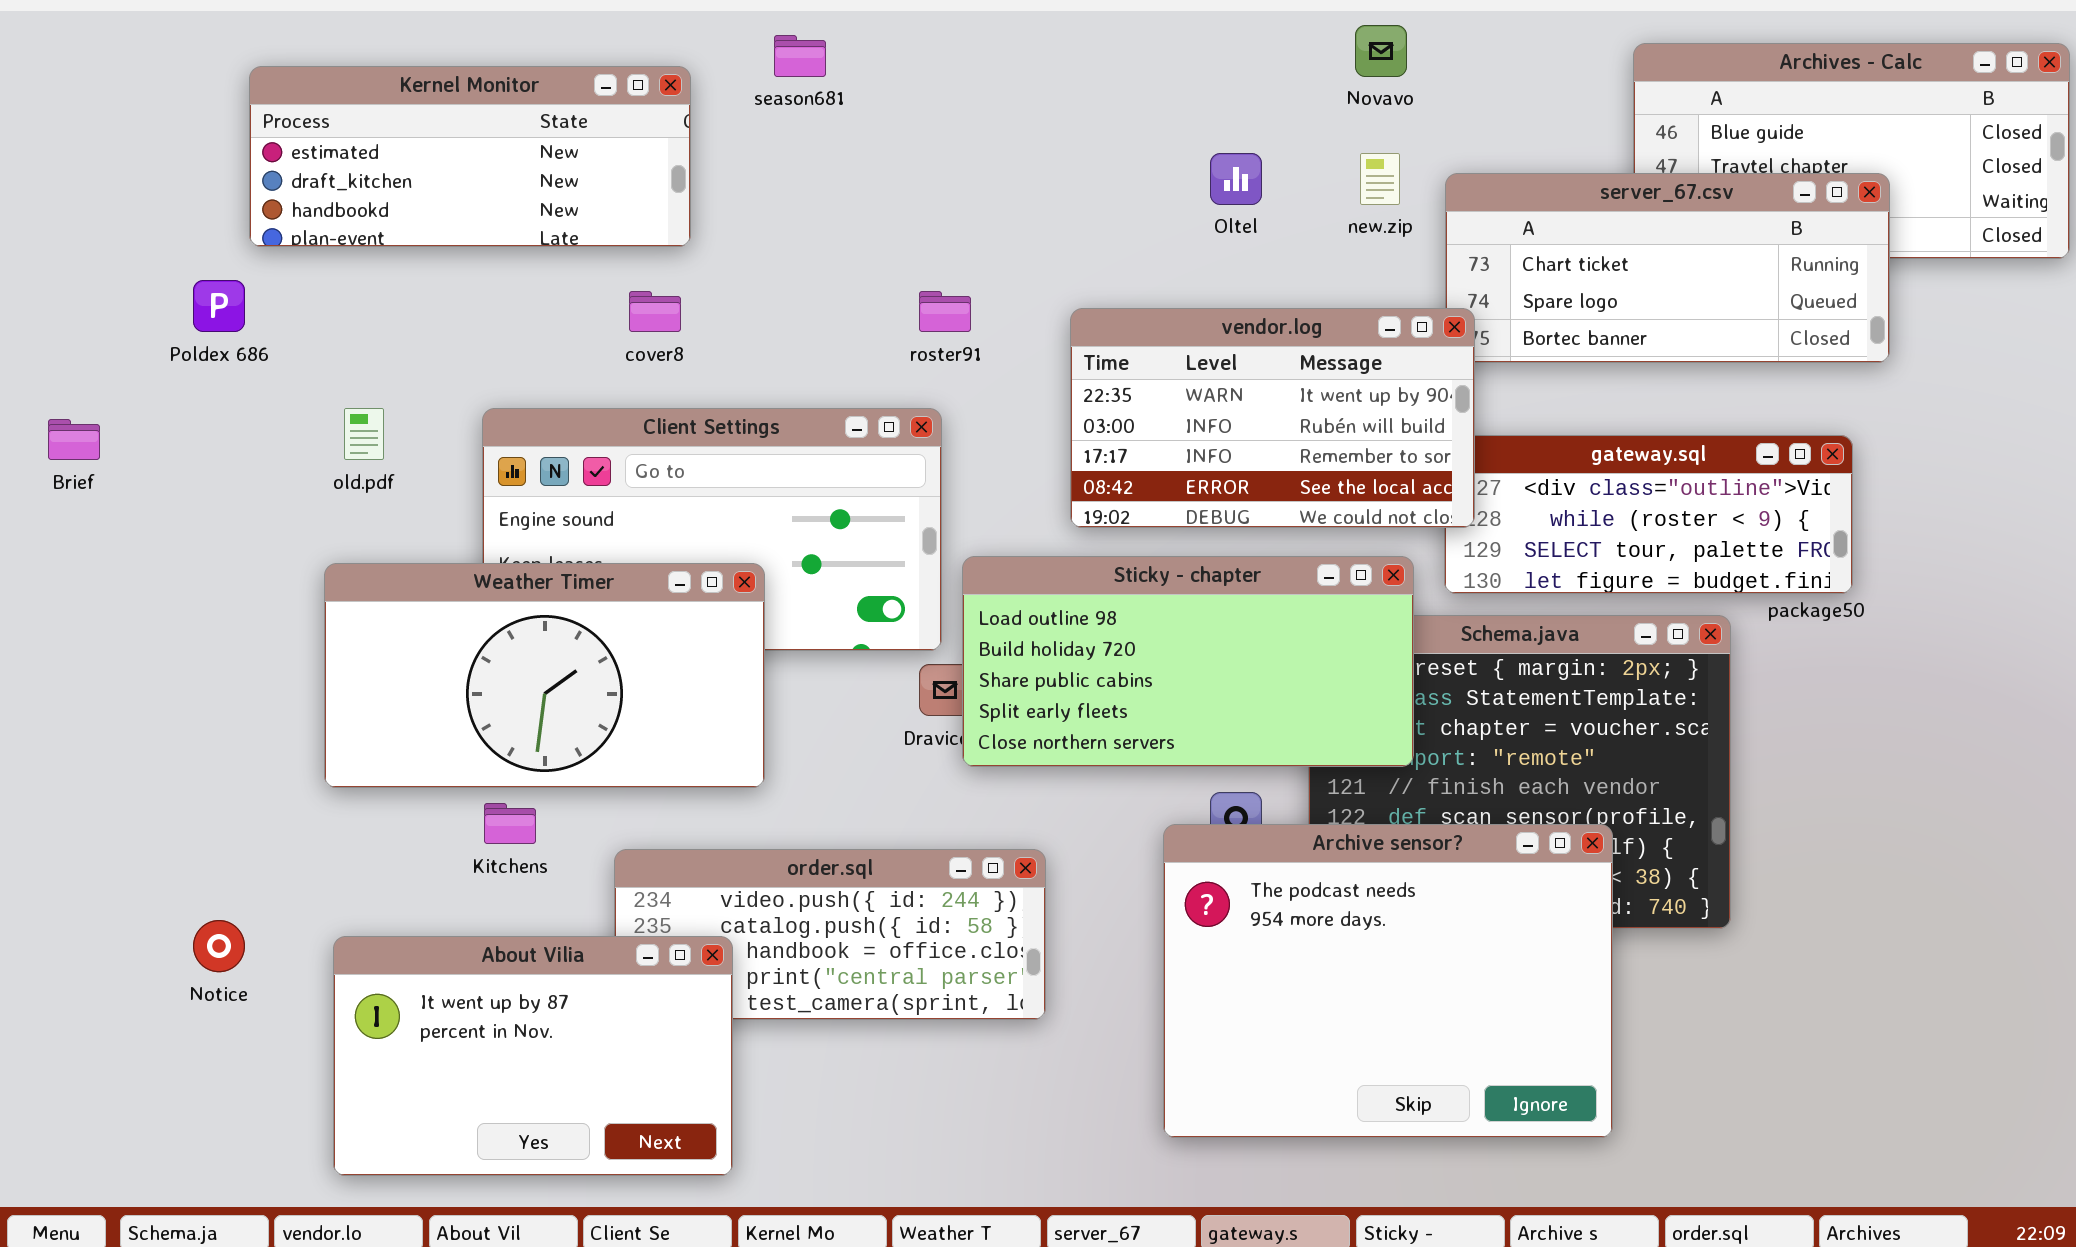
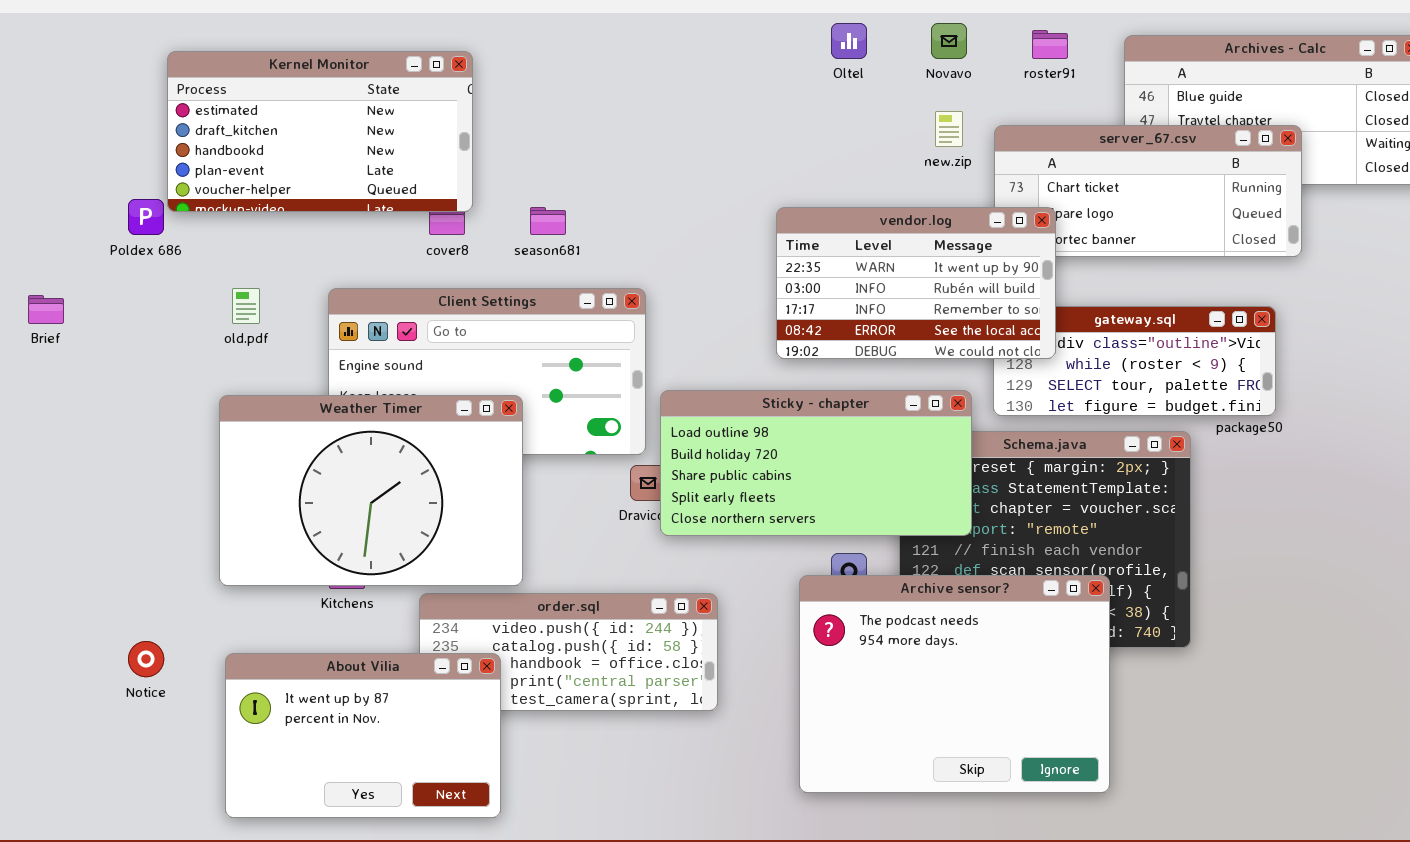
season681: [774,35,826,77] -> [530,207,566,235], moved
Kernel Monitor: [249,66,691,247] -> [167,51,473,212], resized
Oltel: [1210,153,1262,205] -> [831,23,867,59], moved
roster91: [919,291,971,332] -> [1032,30,1068,59], moved
vendor.log: [1070,308,1475,528] -> [776,207,1056,359], moved
Weather Timer: [324,563,765,788] -> [219,395,523,586], resized

